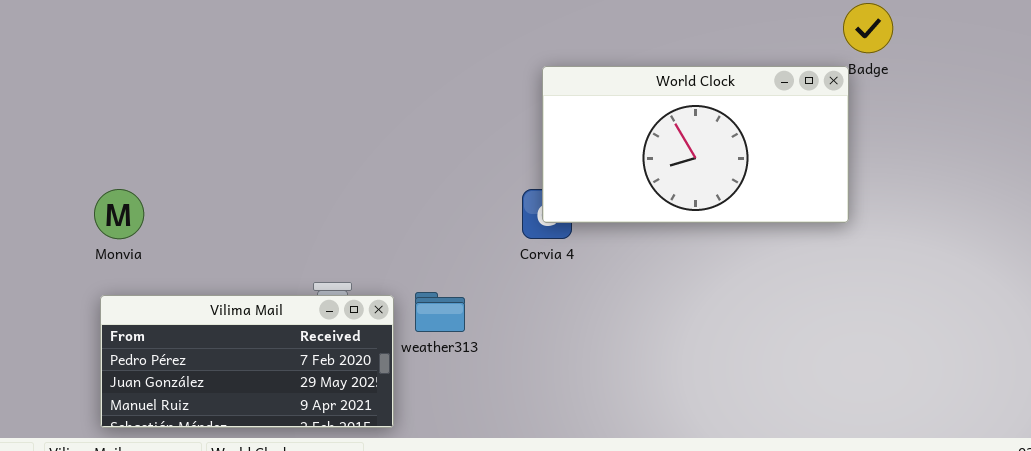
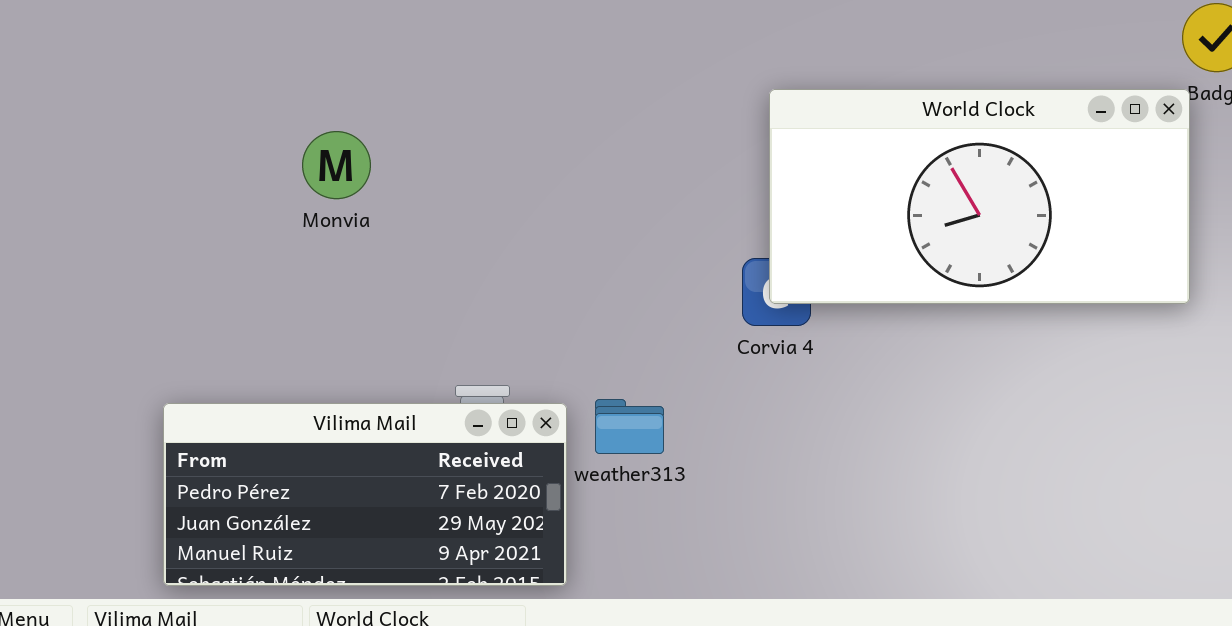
Monvia: [94,189,144,239] -> [302,131,371,199], moved

